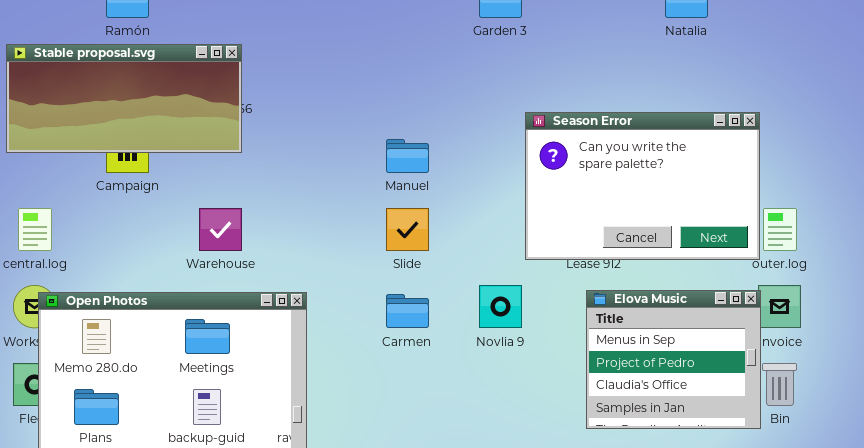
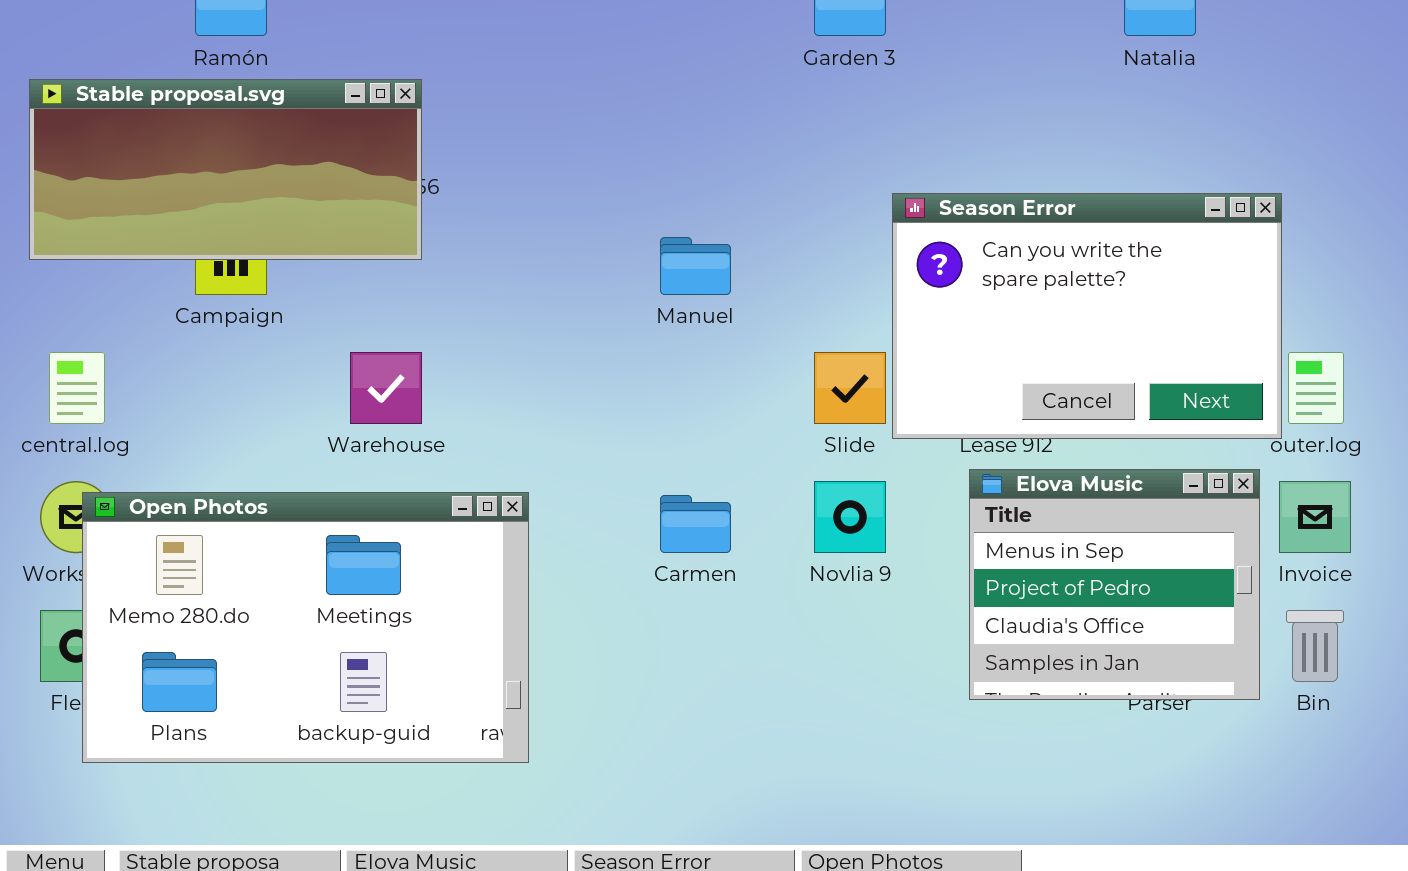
Slide: [386,208,429,251] -> [814,352,886,424], moved
Elova Music: [586,290,761,429] -> [969,469,1260,700], moved

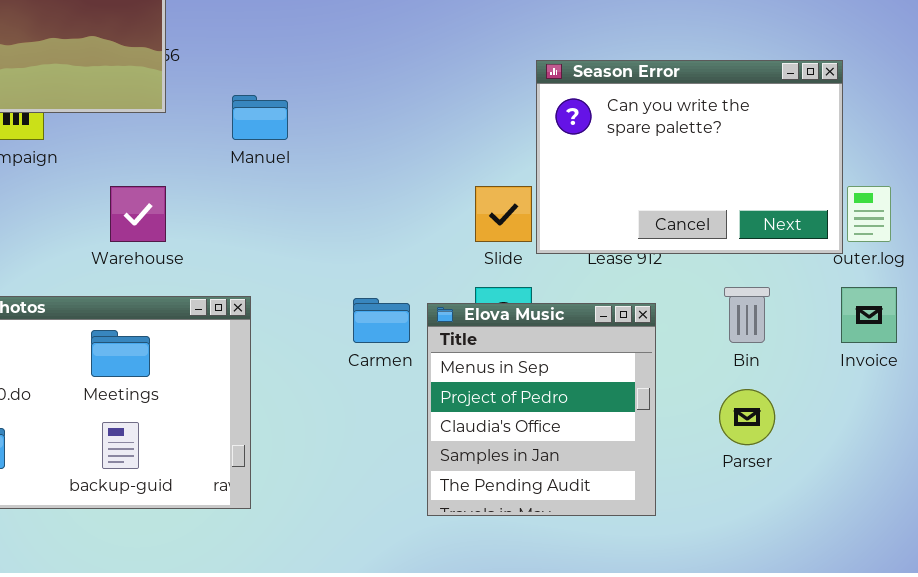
Manuel: [660,237,731,295] -> [232,95,288,140], moved
Elova Music: [969,469,1260,700] -> [427,303,656,516], moved, resized
Bin: [1286,610,1344,682] -> [724,287,770,343], moved

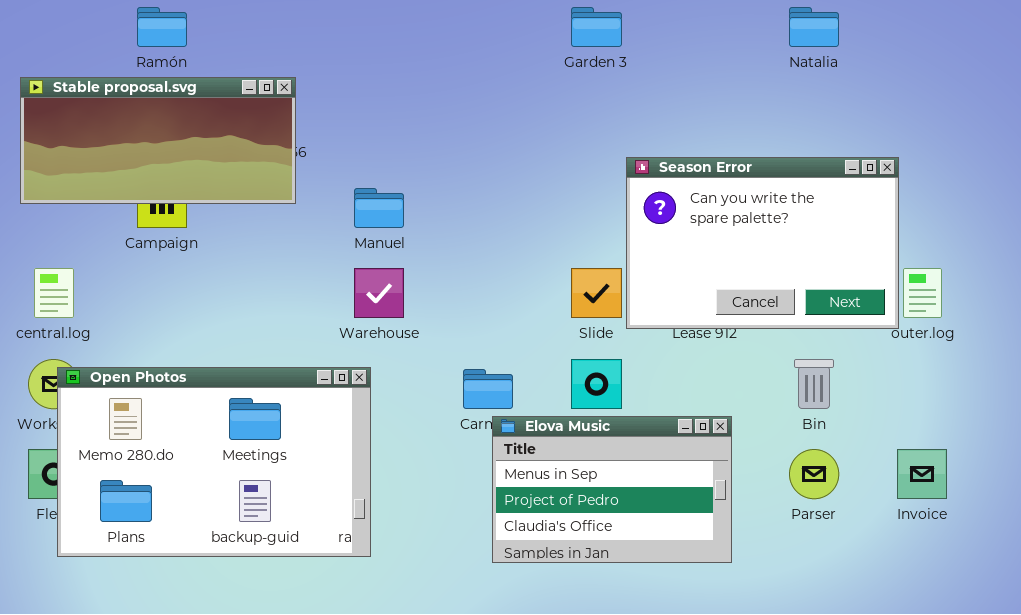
Warehouse: [110,186,166,242] -> [354,268,404,318], moved
Invoice: [841,287,897,343] -> [897,449,947,499], moved
Elova Music: [427,303,656,516] -> [492,416,732,563], resized

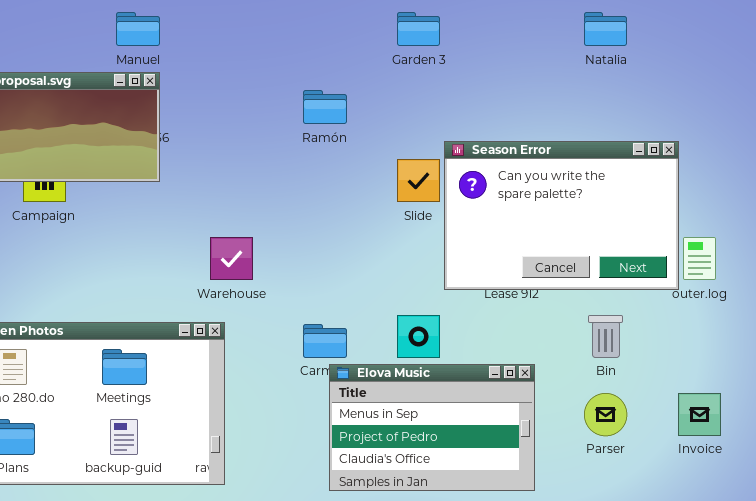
Ramón: [137,7,187,47] -> [303,90,347,124], moved
Manuel: [354,188,404,228] -> [116,12,160,46], moved
Slide: [571,268,622,318] -> [397,159,440,202], moved

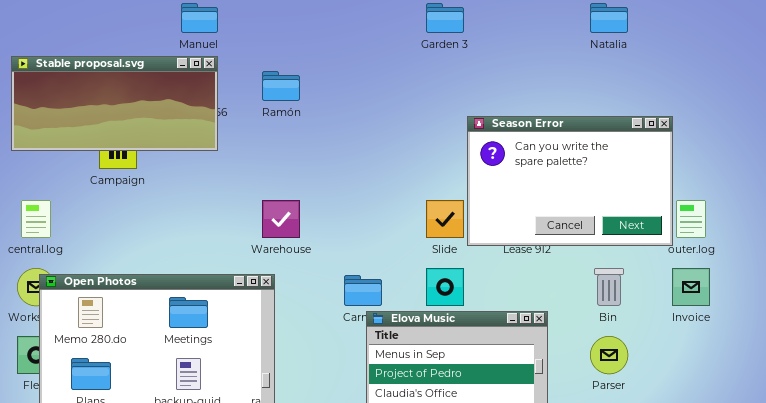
Ramón: [303,90,347,124] -> [262,71,300,101], moved
Slide: [397,159,440,202] -> [426,200,464,238], moved
Invoice: [678,393,721,436] -> [672,268,710,306], moved

